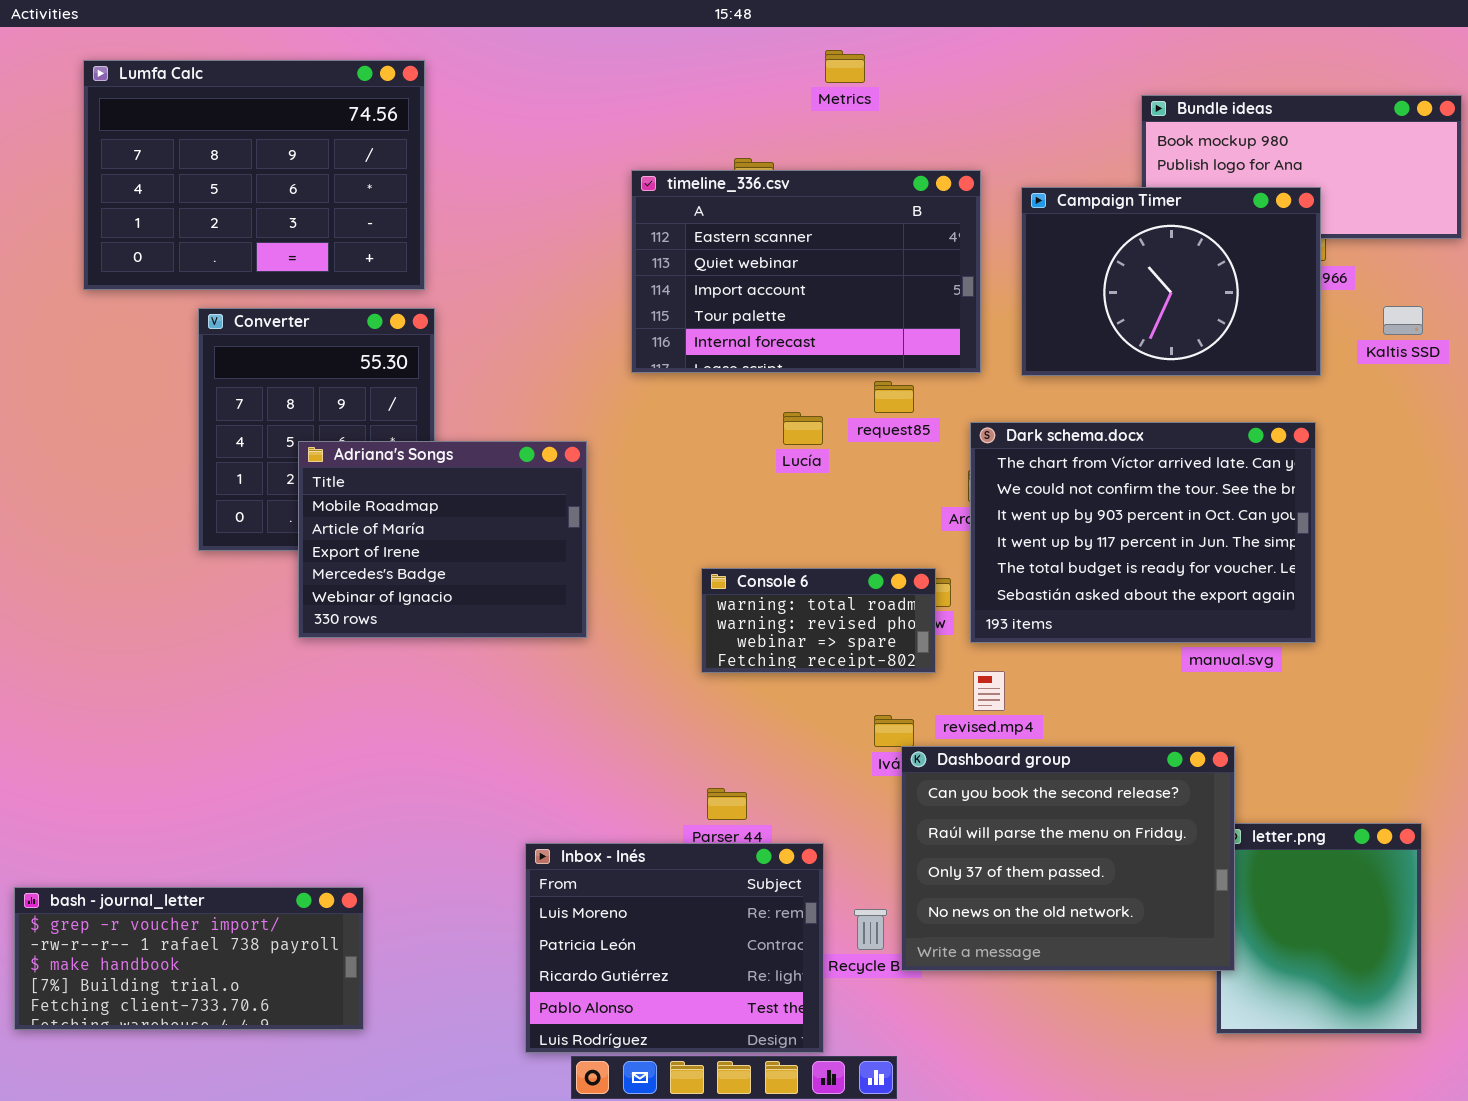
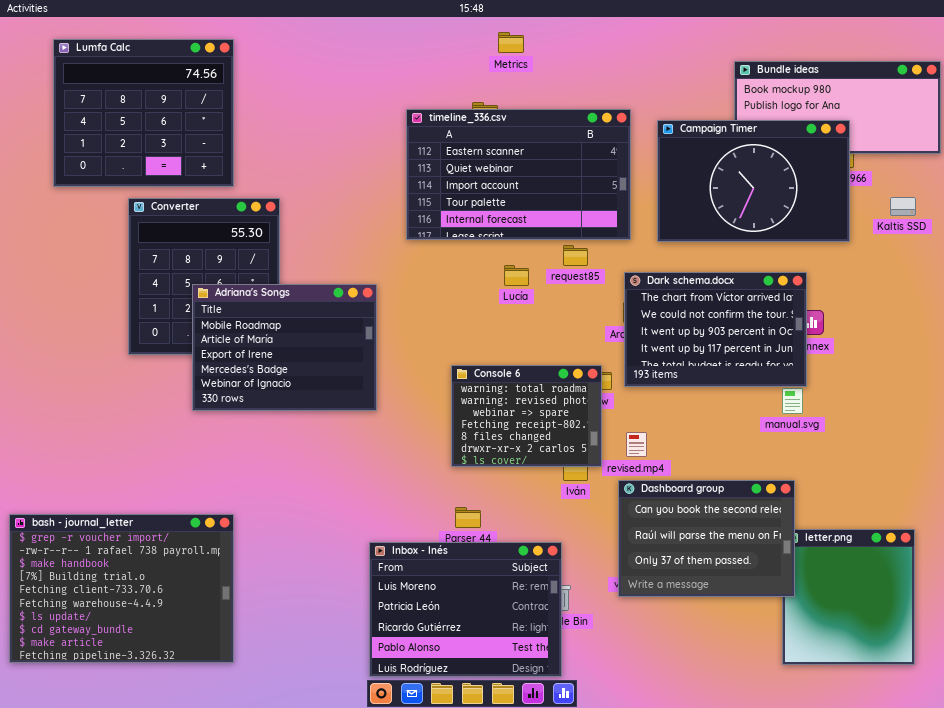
Metrics: [825,50,865,83] -> [498,32,524,53], moved
Lumfa Calc: [83,60,425,290] -> [53,39,234,187], resized
Dark schema.docx: [970,422,1316,643] -> [624,272,807,387], resized
Console 6: [701,568,936,673] -> [451,365,602,467], resized
Dashboard group: [901,746,1235,971] -> [618,480,795,597], resized
Inbox - Inés: [525,843,824,1053] -> [369,542,562,677], moved
bash - journal_letter: [14,887,364,1030] -> [9,514,234,663], resized

